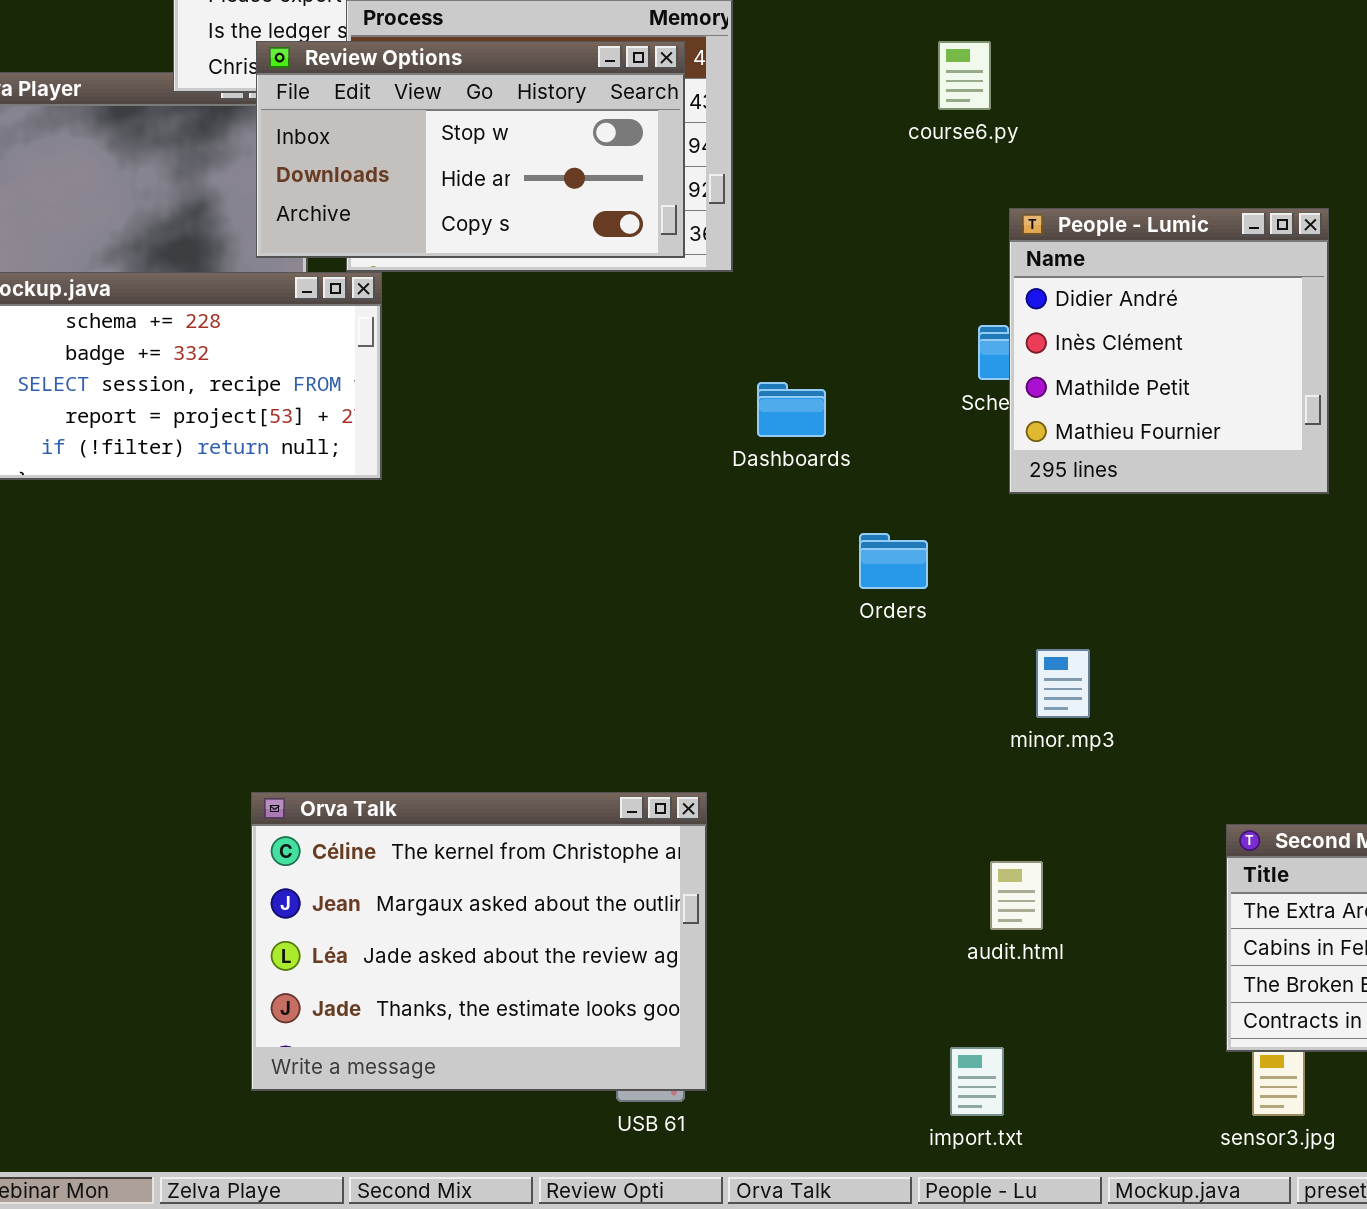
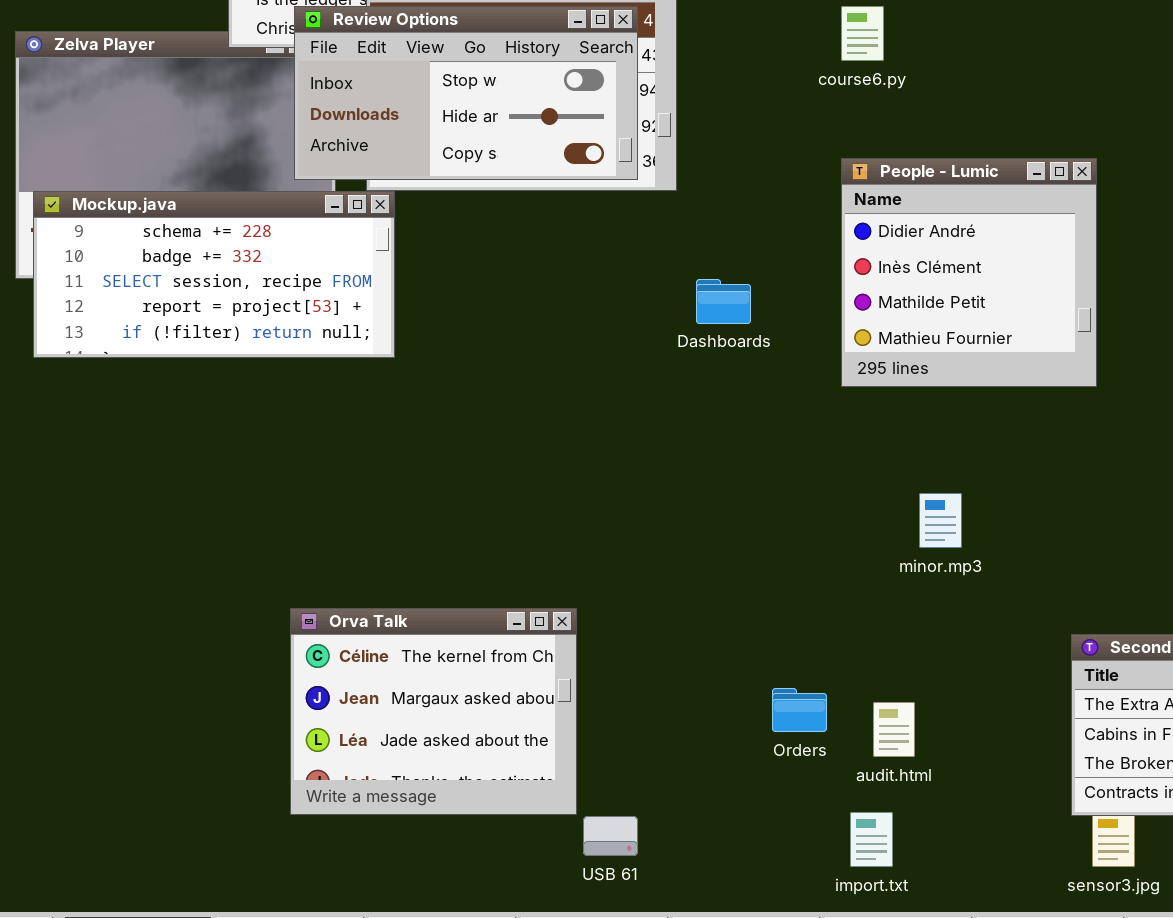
People - Lumic: [1009,208,1329,494] -> [841,158,1097,387], moved
Orders: [859,533,928,589] -> [772,688,827,732], moved
Orva Talk: [251,792,707,1091] -> [290,608,577,815], resized
audit.html: [990,861,1043,930] -> [873,702,915,757], moved

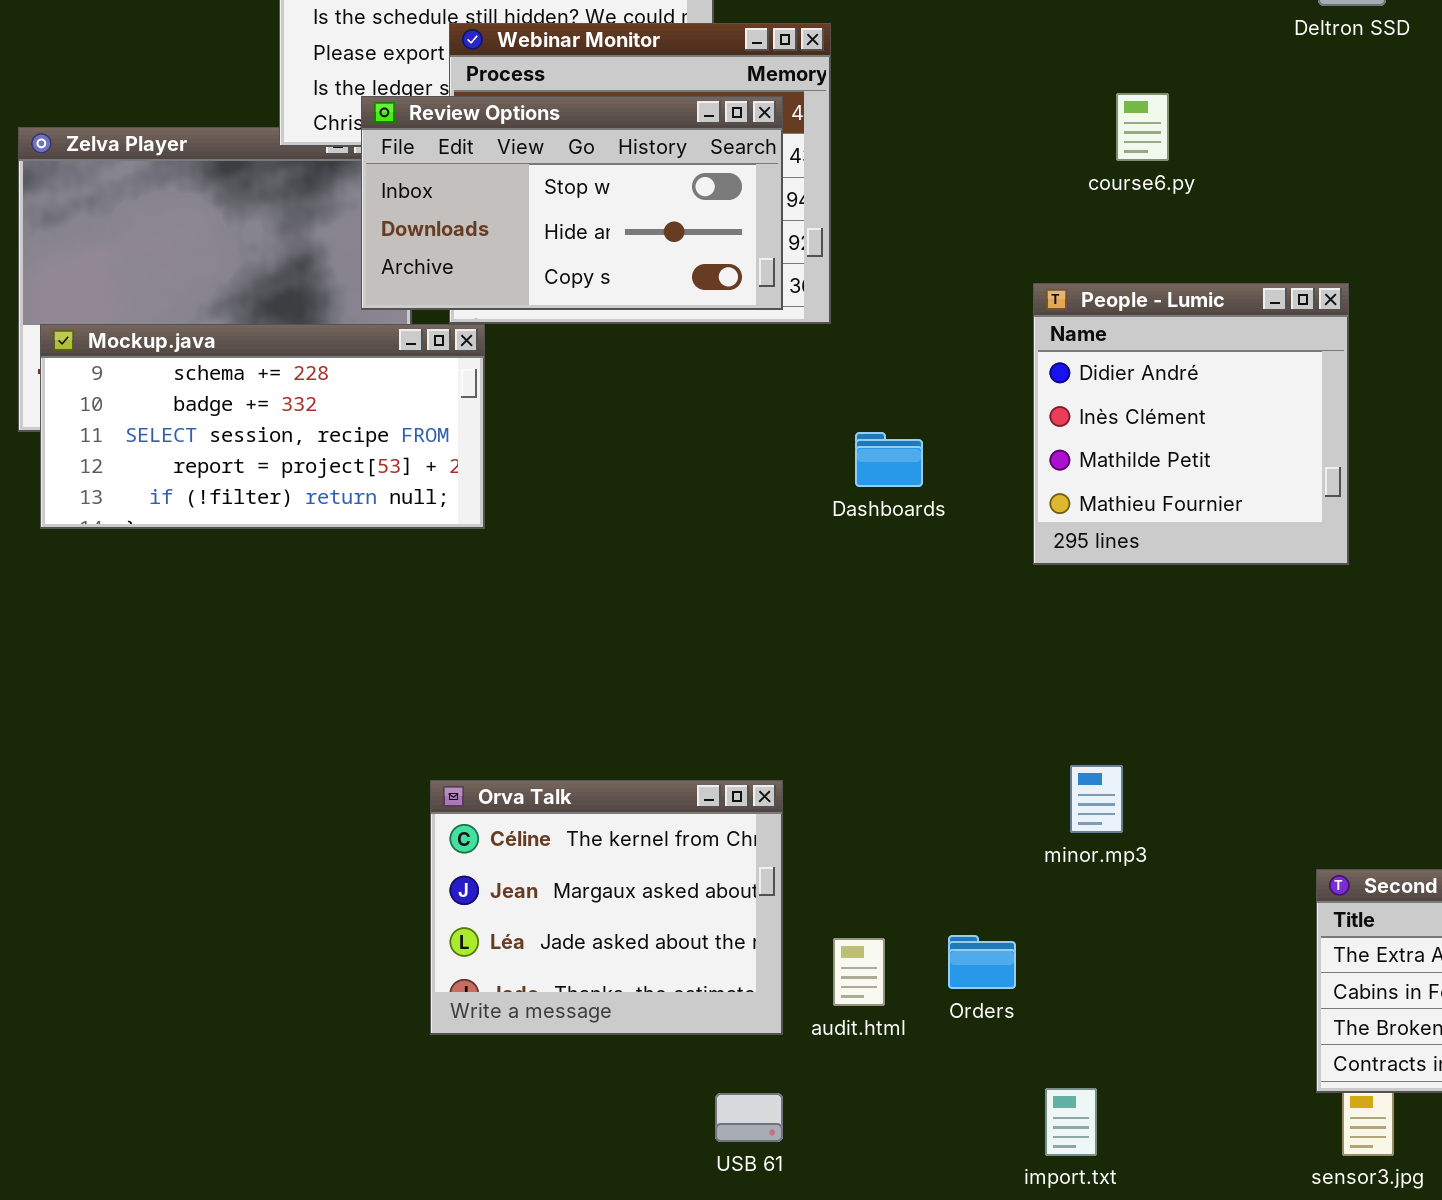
course6.py: [841,6,884,61] -> [1116,93,1169,161], moved
minor.mp3: [919,493,962,548] -> [1070,765,1123,833], moved
Orva Talk: [290,608,577,815] -> [430,780,783,1035], moved
audit.html: [873,702,915,757] -> [833,938,885,1006], moved

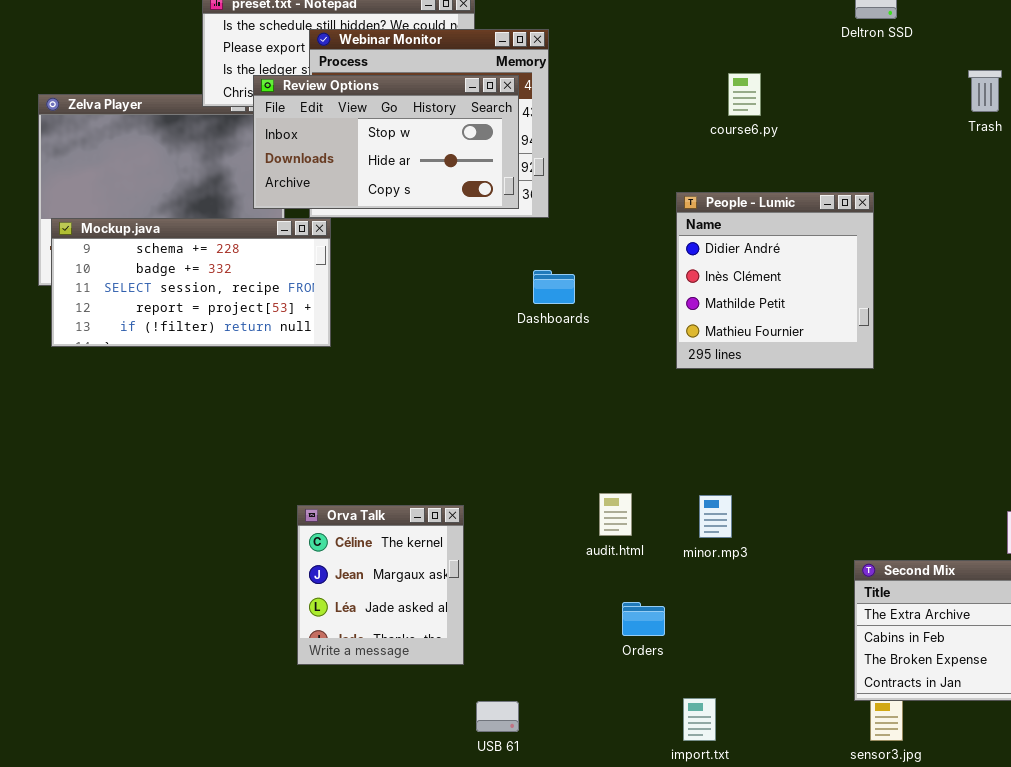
Dashboards: [855,432,923,487] -> [533,270,575,304], moved
Orva Talk: [430,780,783,1035] -> [297,505,464,665], resized
audit.html: [833,938,885,1006] -> [599,493,632,536], moved

